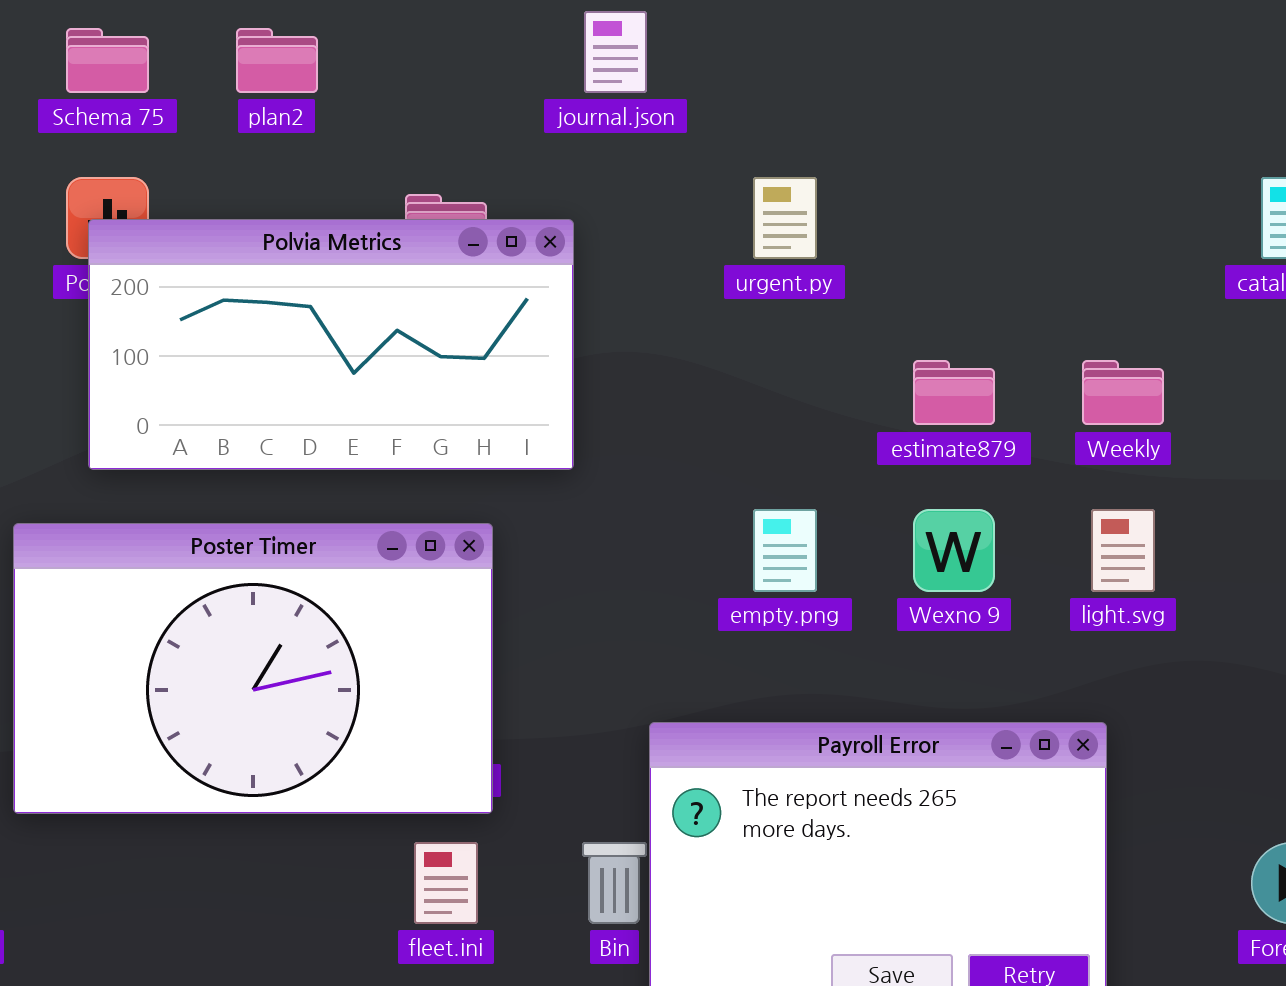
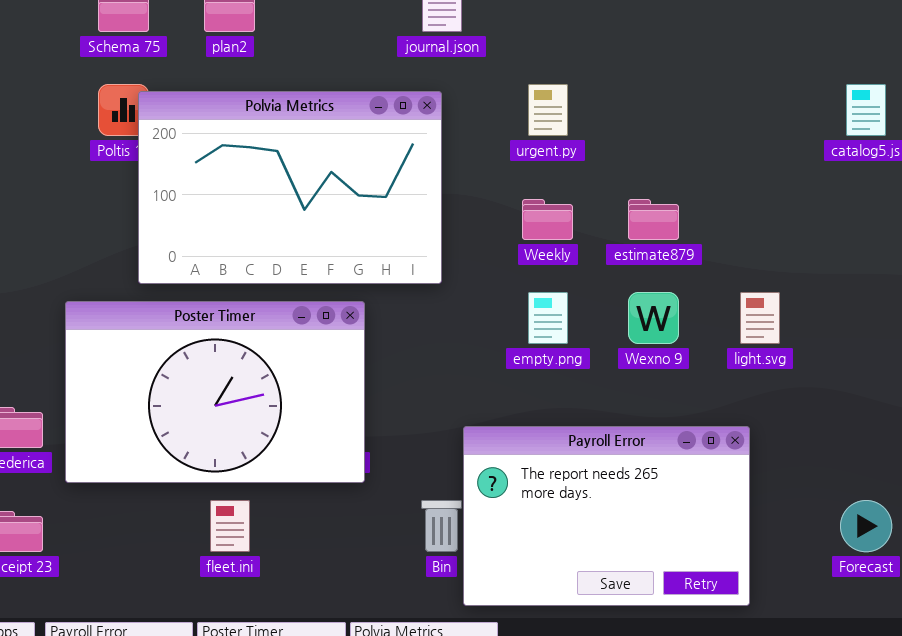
Polvia Metrics: [88,219,574,470] -> [138,91,442,284], moved, resized
Weekly: [1082,360,1164,425] -> [522,199,573,240], moved
fleet.ini: [414,842,478,924] -> [210,500,250,552], moved

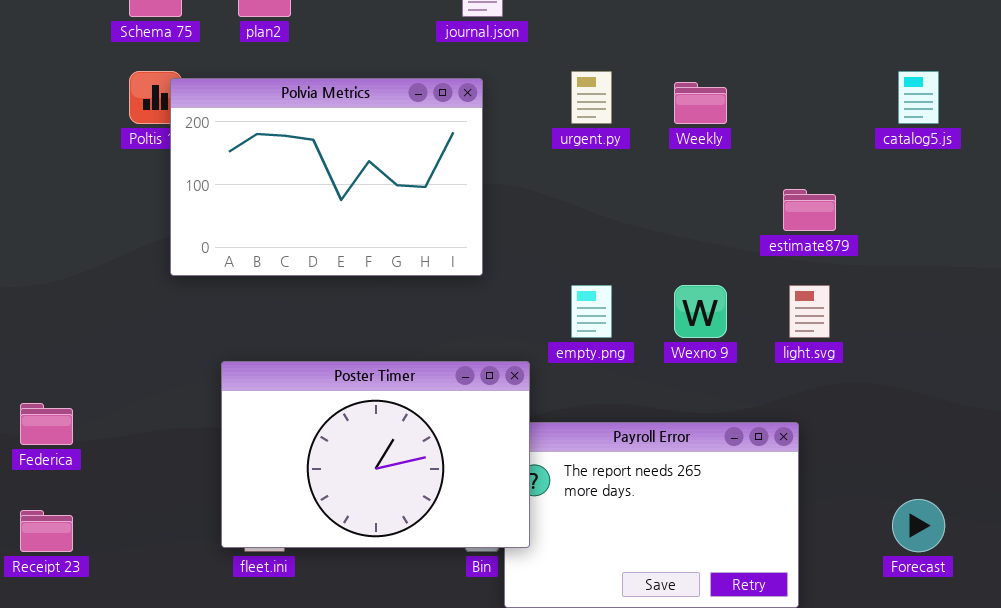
Weekly: [522,199,573,240] -> [674,82,727,124], moved
estimate879: [628,199,679,240] -> [783,189,836,231], moved
Poster Timer: [65,301,365,483] -> [221,361,530,548], moved

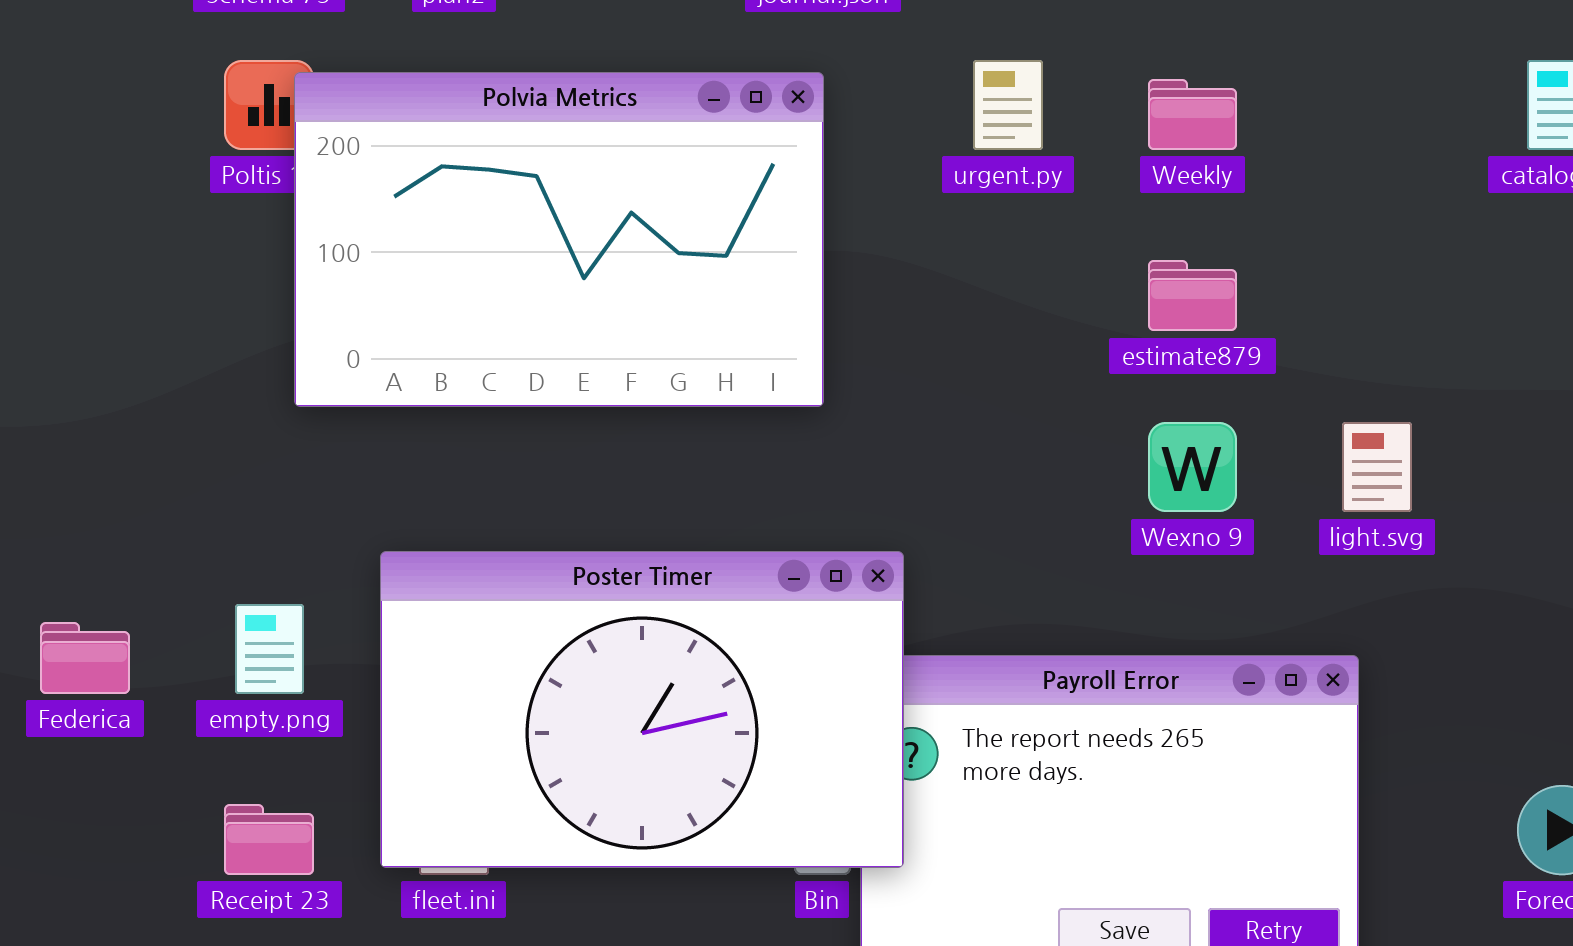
estimate879: [783,189,836,231] -> [1148,260,1237,331], moved
empty.png: [571,285,612,338] -> [235,604,304,694], moved
Receipt 23: [20,510,73,552] -> [224,804,314,875], moved

